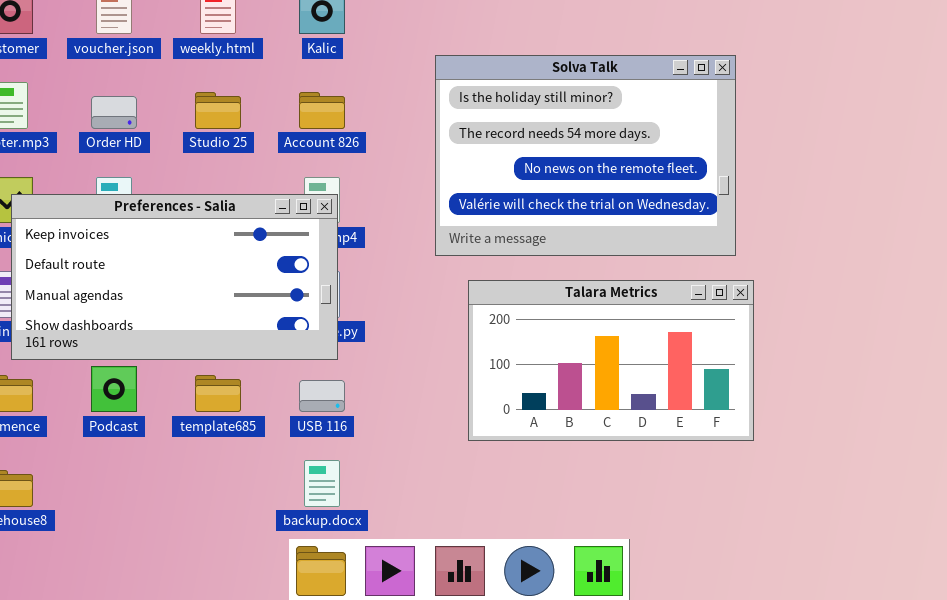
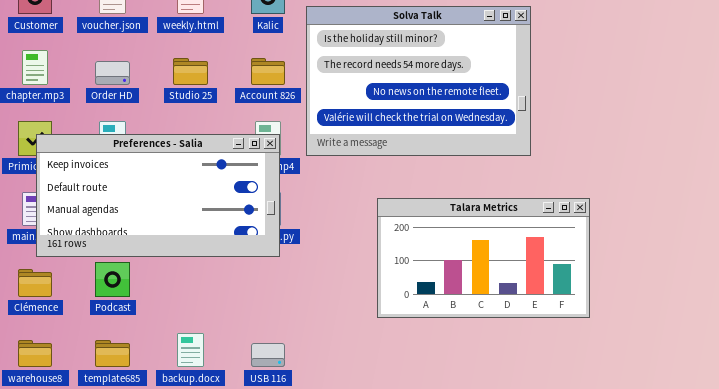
Solva Talk: [435,55,736,256] -> [306,6,531,156], moved
template685: [195,375,241,412] -> [95,340,130,367], moved
USB 116: [299,380,345,412] -> [251,343,285,367], moved
backup.docx: [304,460,340,507] -> [177,333,204,367], moved

